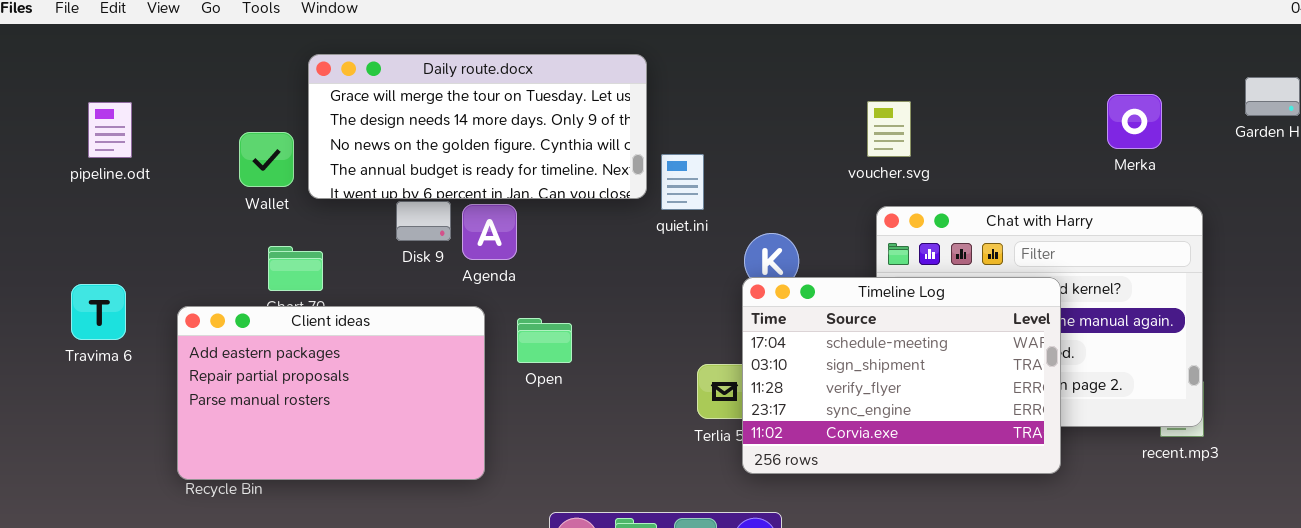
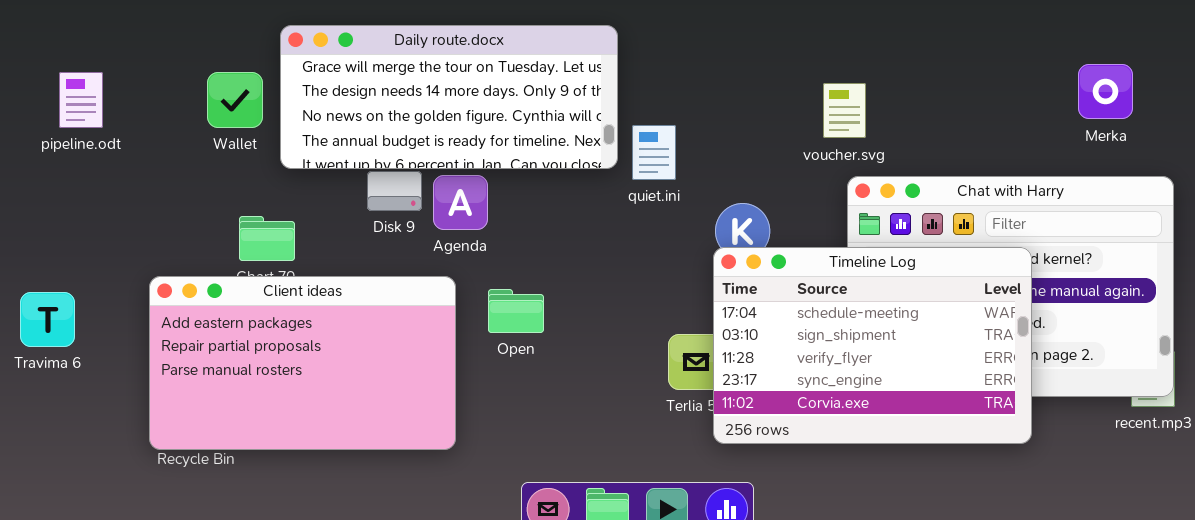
voucher.svg: [867,101,911,157] -> [823,83,866,138], moved
Wallet: [239,132,294,187] -> [207,72,263,128], moved
Travima 6: [71,284,126,340] -> [20,292,75,347], moved

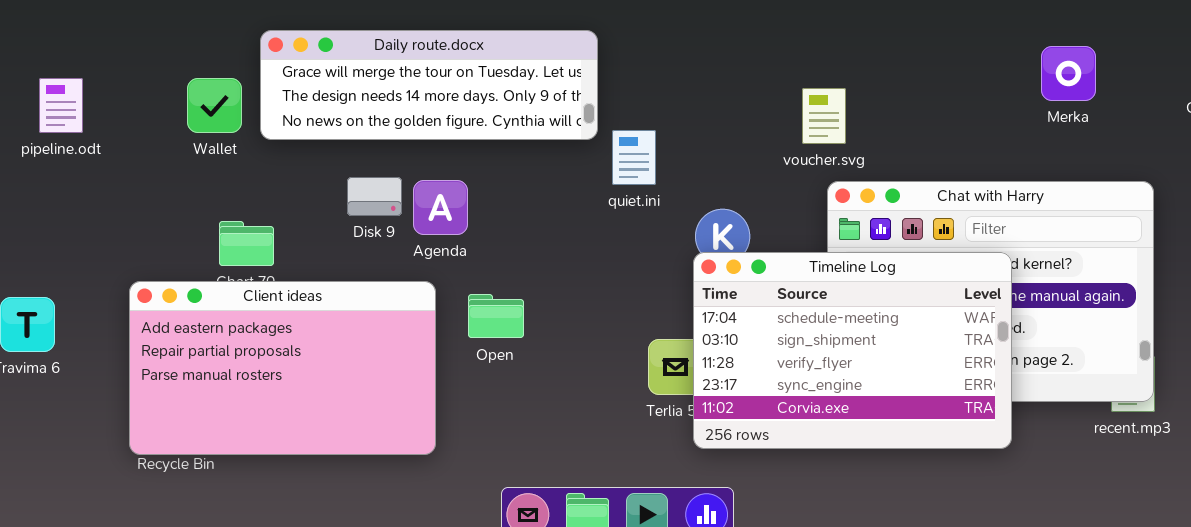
Daily route.docx: [280,25,618,169] -> [260,30,598,140], resized
Merka: [1078,64,1133,119] -> [1041,46,1096,101], moved

